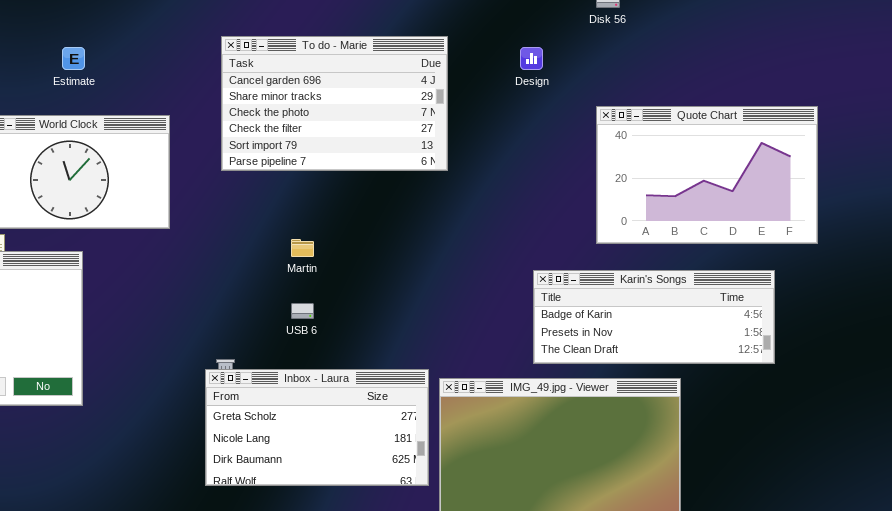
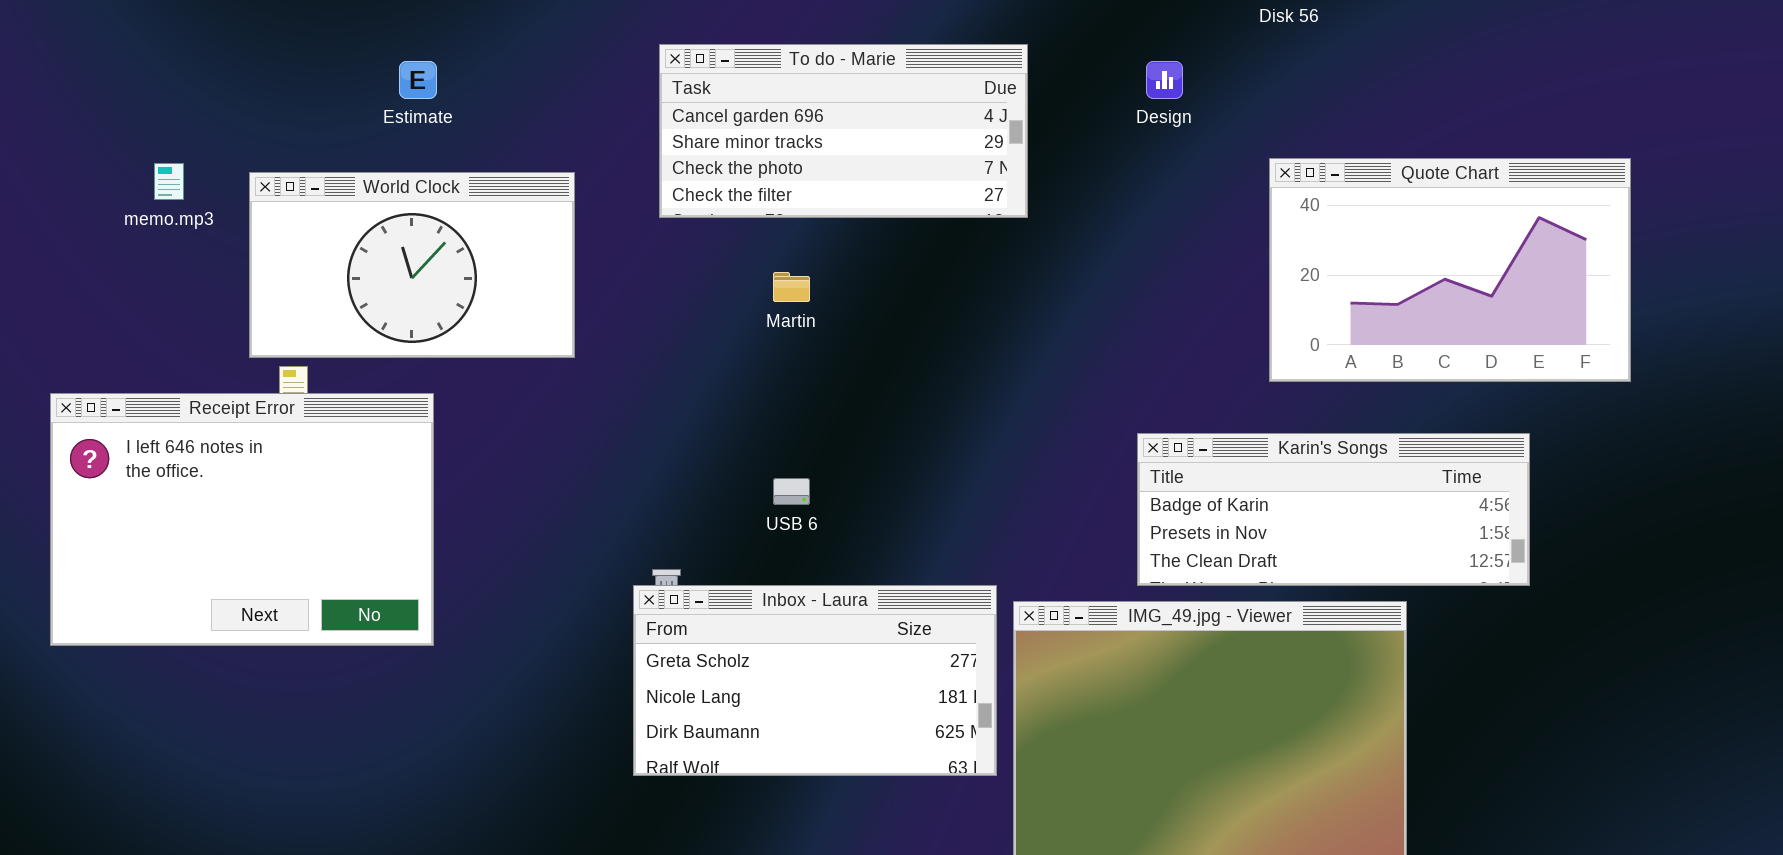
To do - Marie: [221,36,448,171] -> [659,44,1028,218], resized
Martin: [291,239,314,257] -> [773,272,810,302], moved
Karin's Songs: [533,270,775,364] -> [1137,433,1530,586], moved

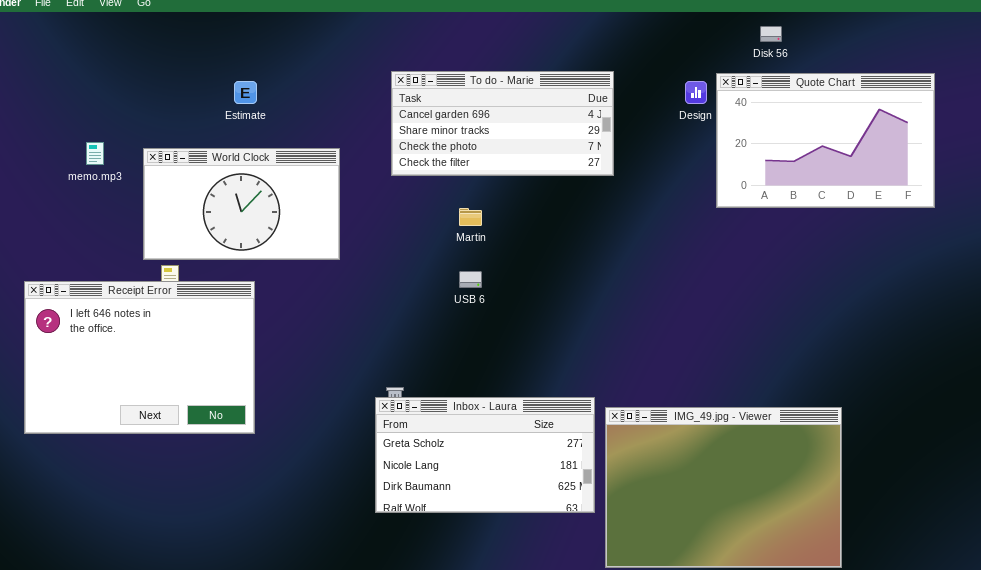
Quote Chart: [1269,158,1631,382] -> [716,73,935,208], moved
Karin's Songs: [1137,433,1530,586] -> none, closed
USB 6: [773,478,810,505] -> [459,271,482,288], moved

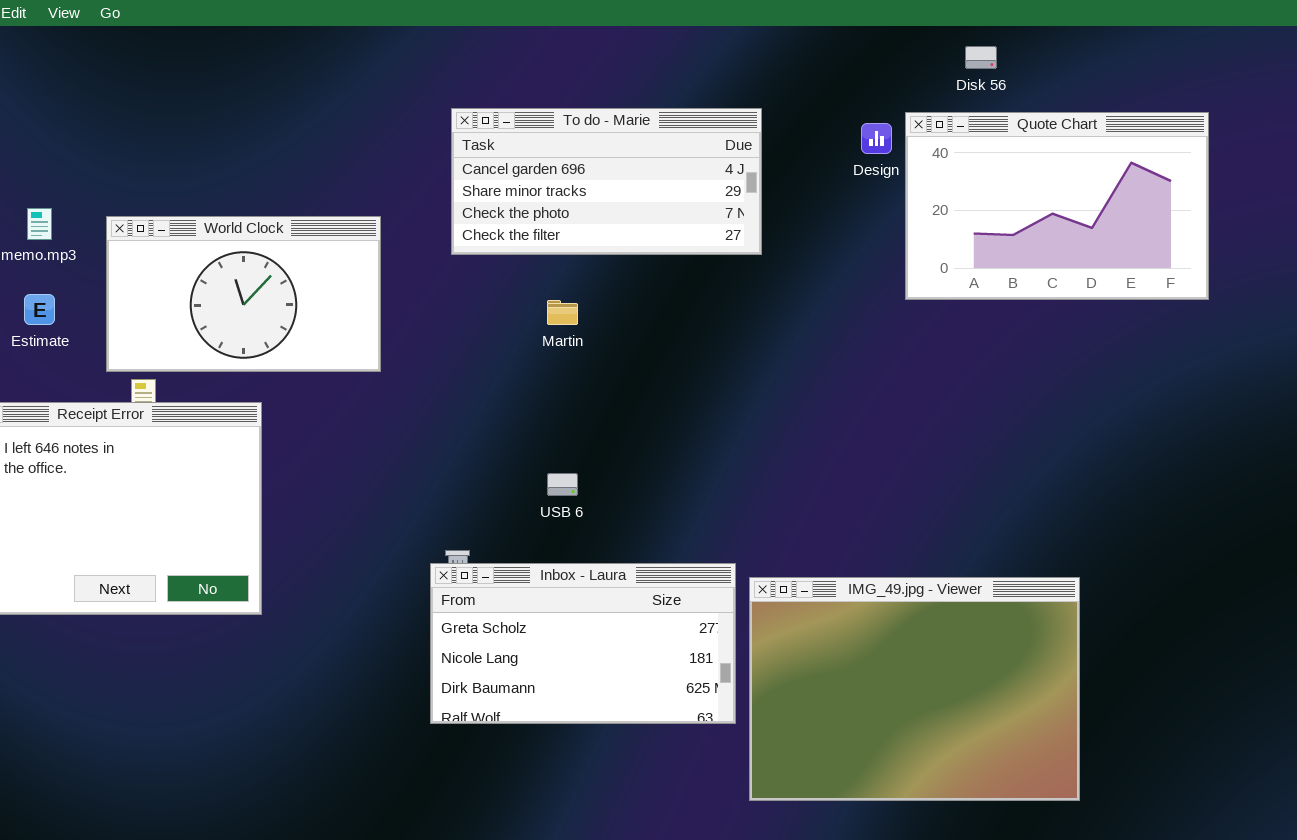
Estimate: [234,81,257,104] -> [24,294,55,325], moved
USB 6: [459,271,482,288] -> [547,473,578,496], moved

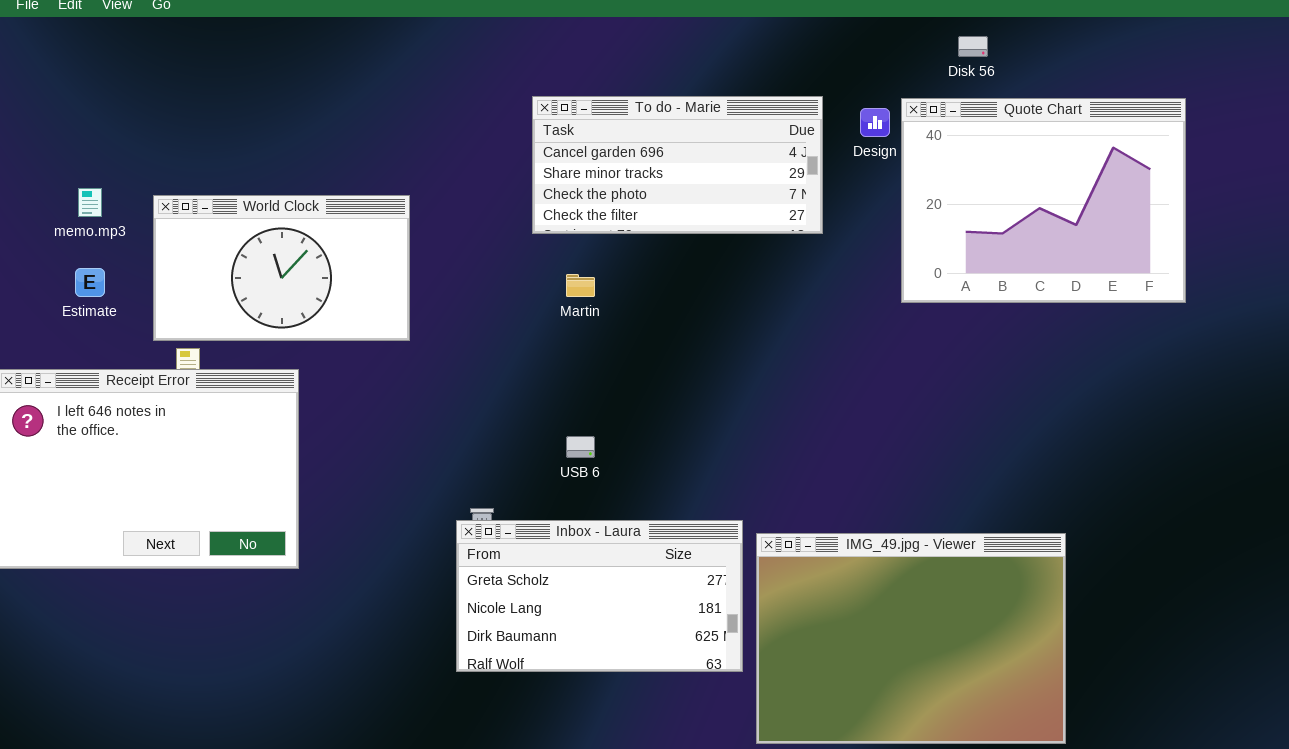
To do - Marie: [451,108,762,255] -> [532,96,823,234], moved
Quote Chart: [905,112,1209,300] -> [901,98,1186,303], resized

